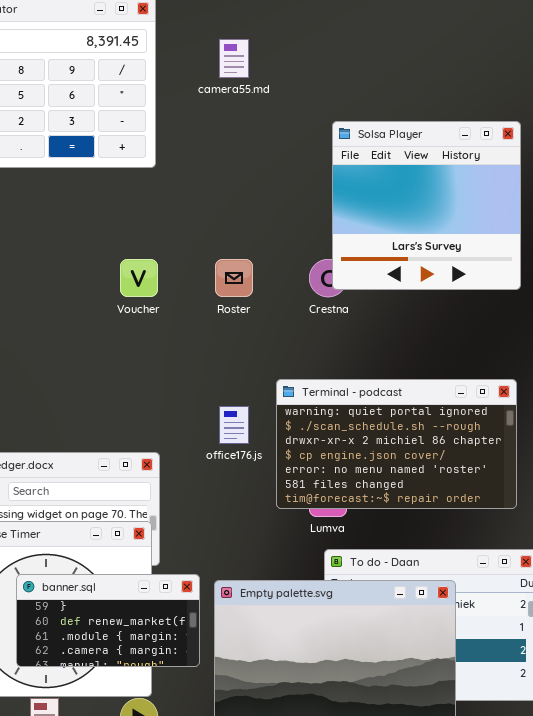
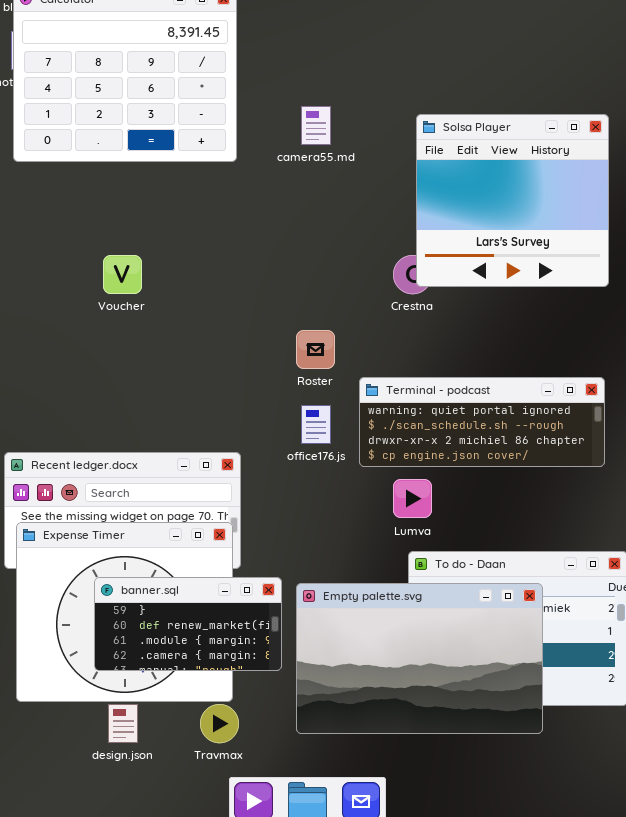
camera55.md: [219,39,249,78] -> [301,106,331,145], moved
Voucher: [120,259,158,297] -> [103,255,142,294], moved
Roster: [215,259,253,297] -> [296,330,335,369], moved
Terminal - podcast: [276,379,517,509] -> [359,377,605,467], resized

